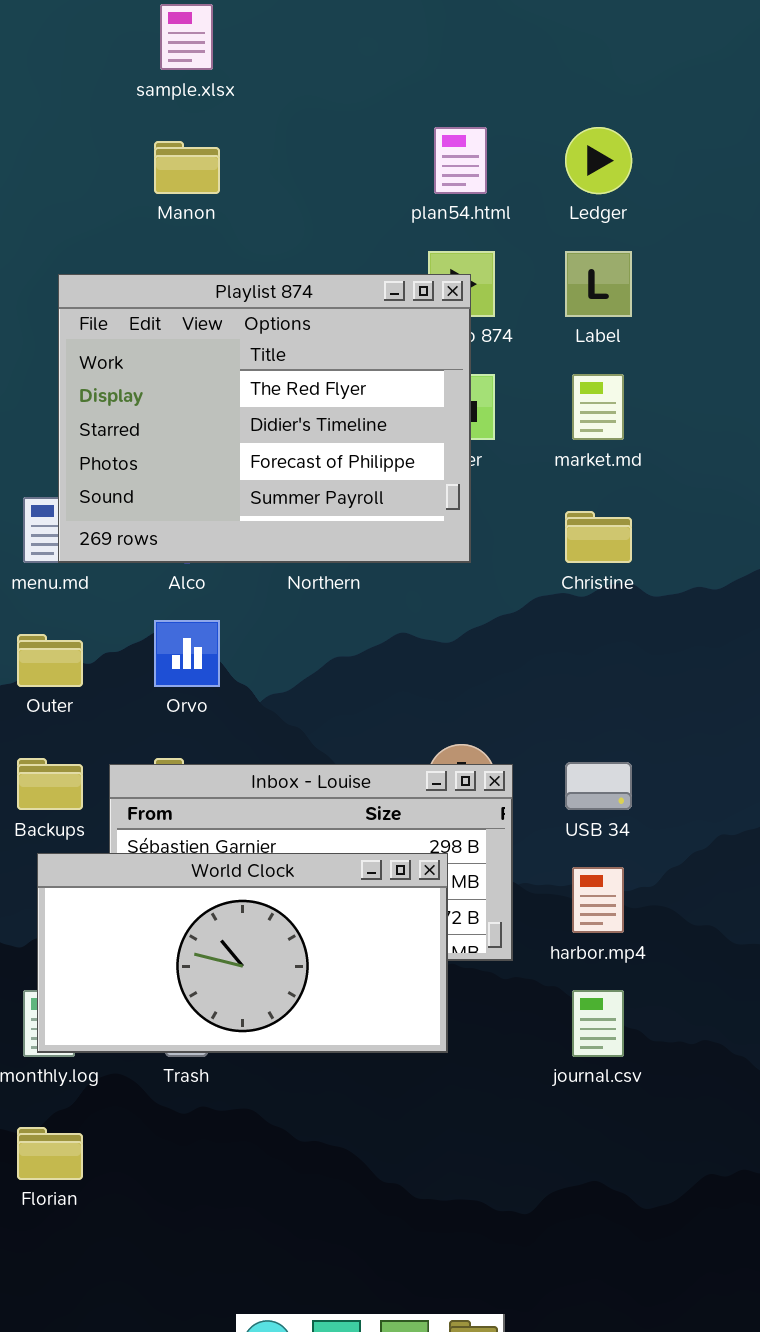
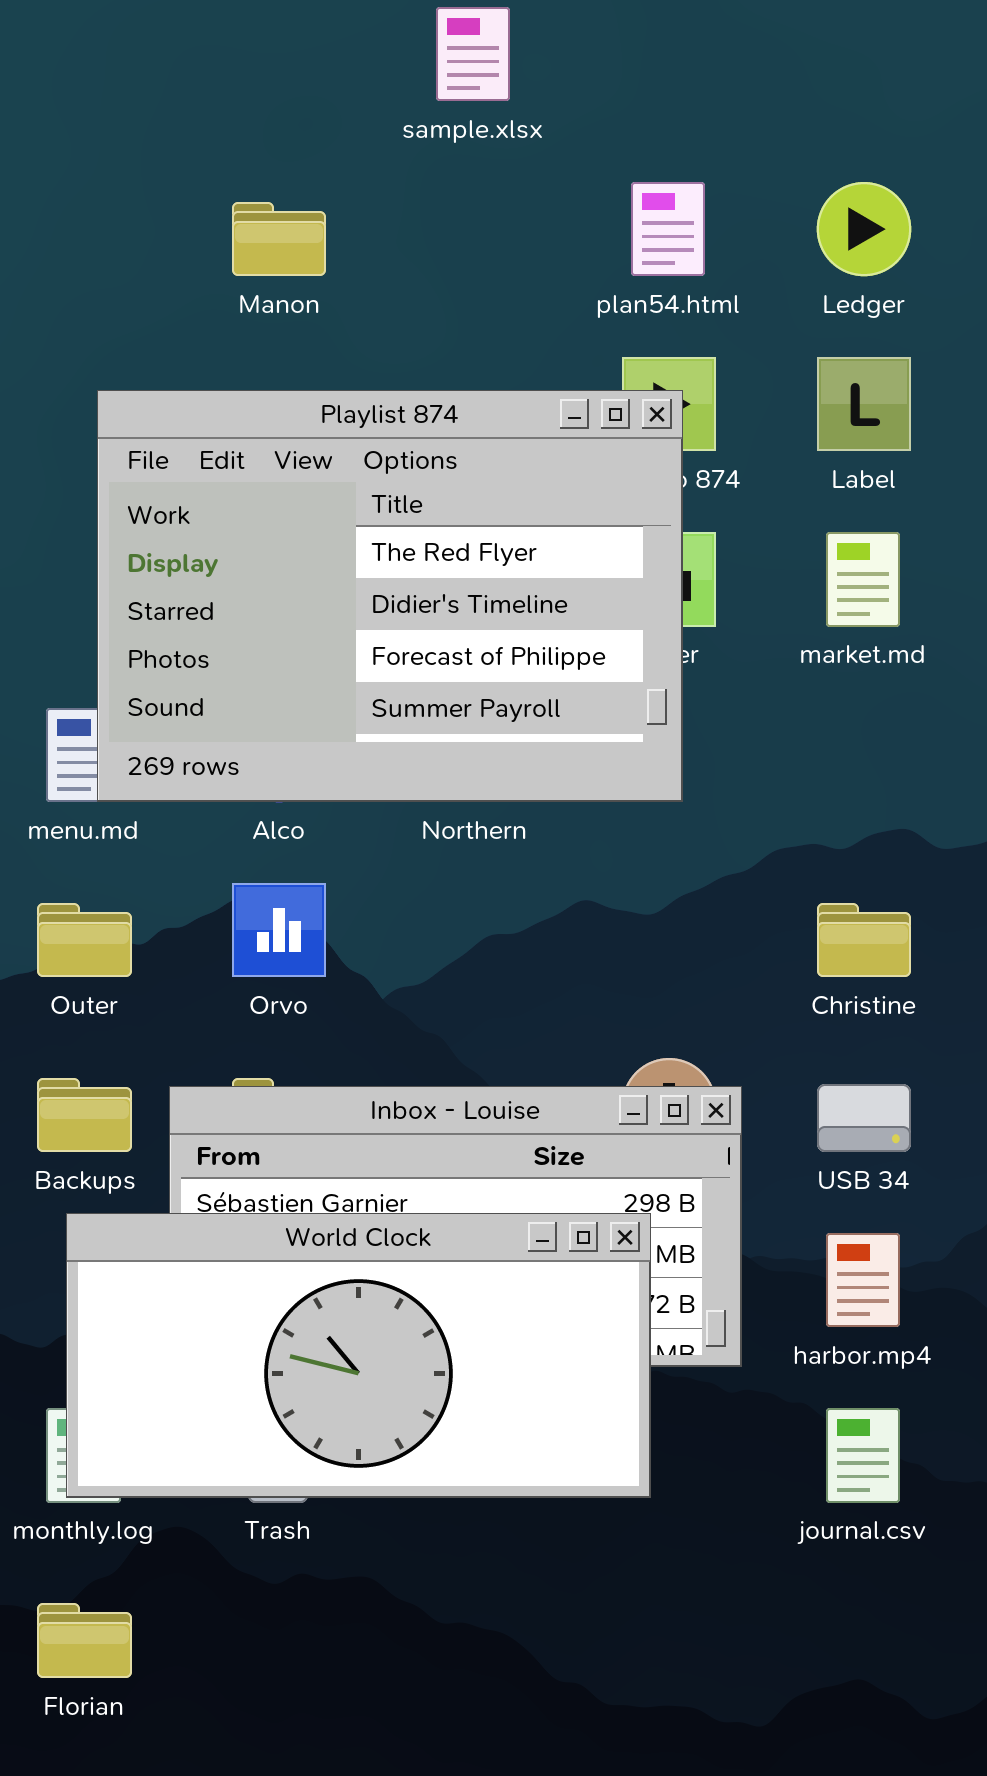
sample.xlsx: [160,4,213,70] -> [436,7,510,101], moved
Christine: [565,511,632,563] -> [817,903,911,977], moved

